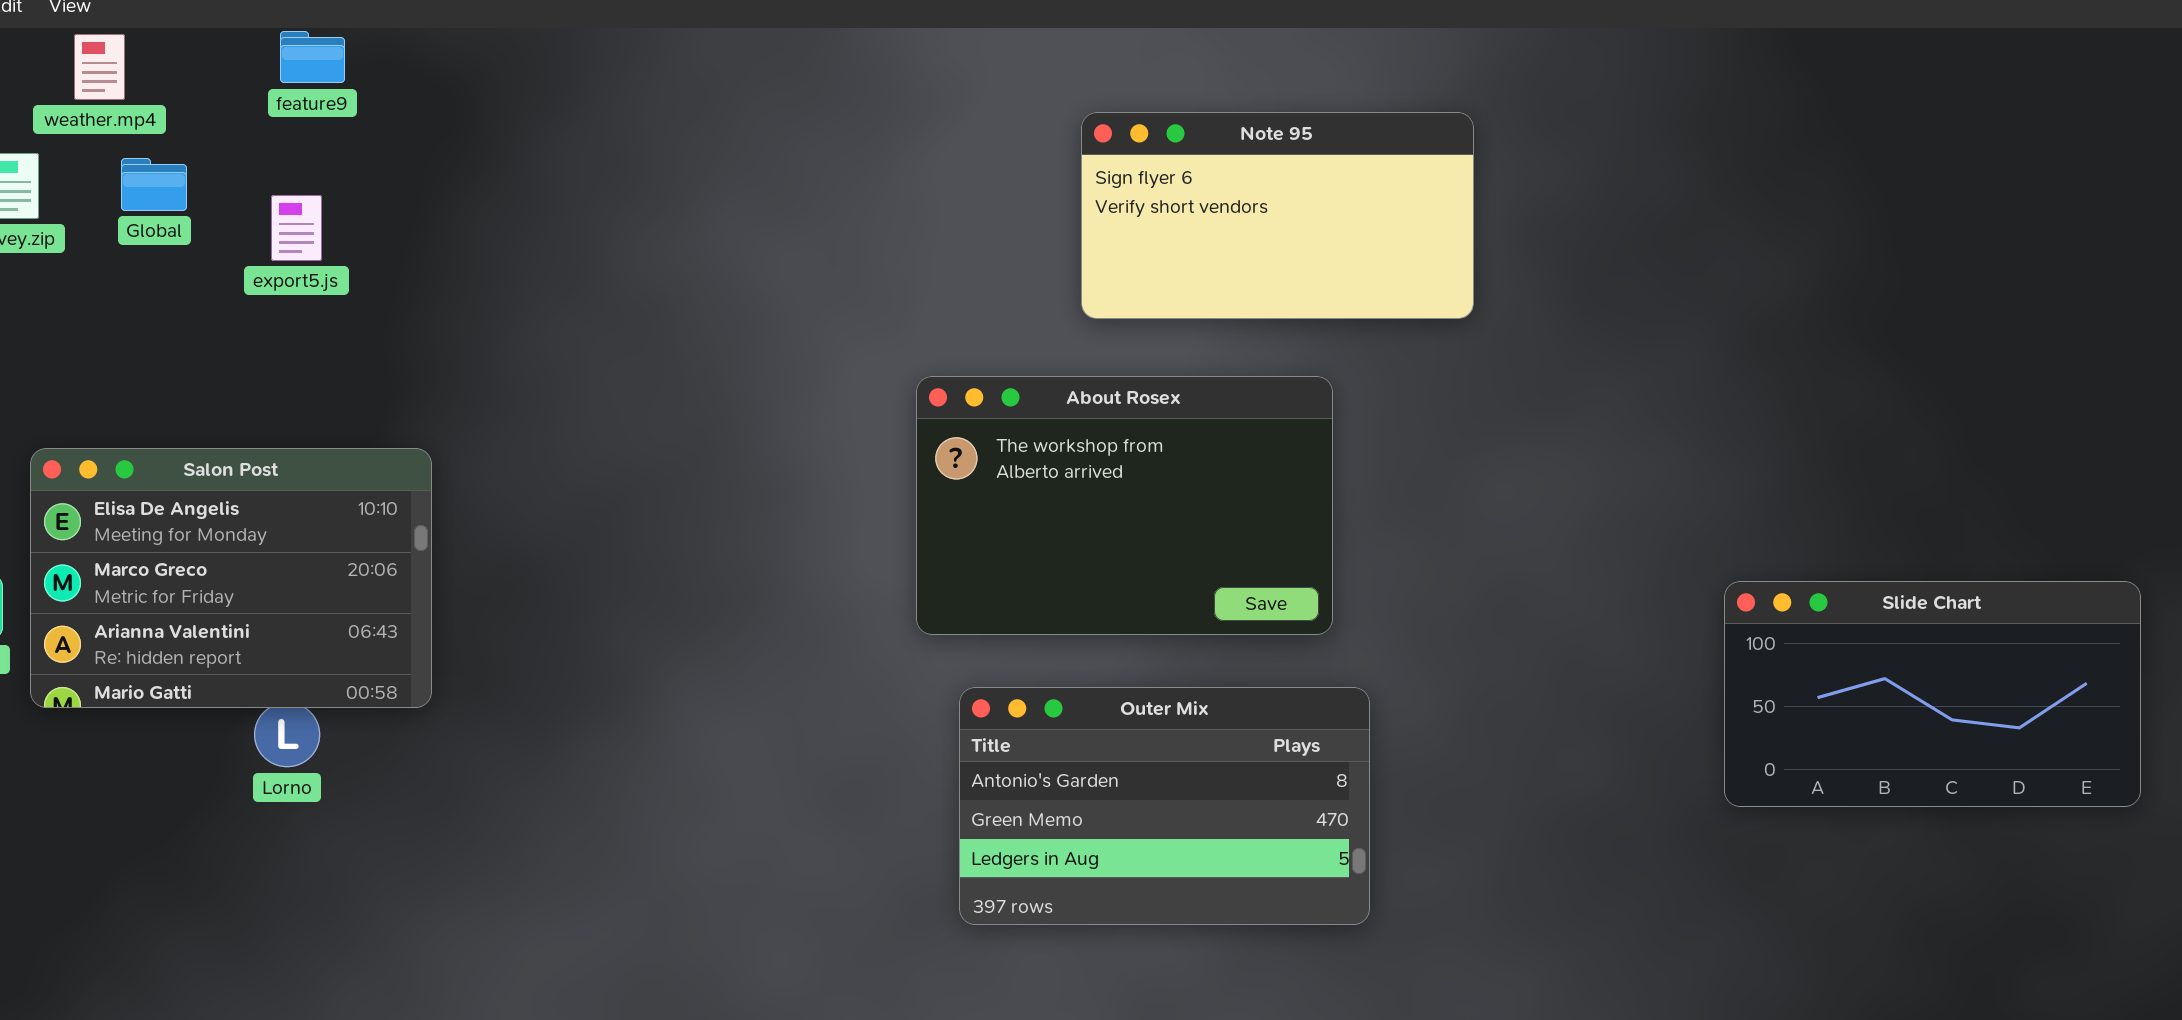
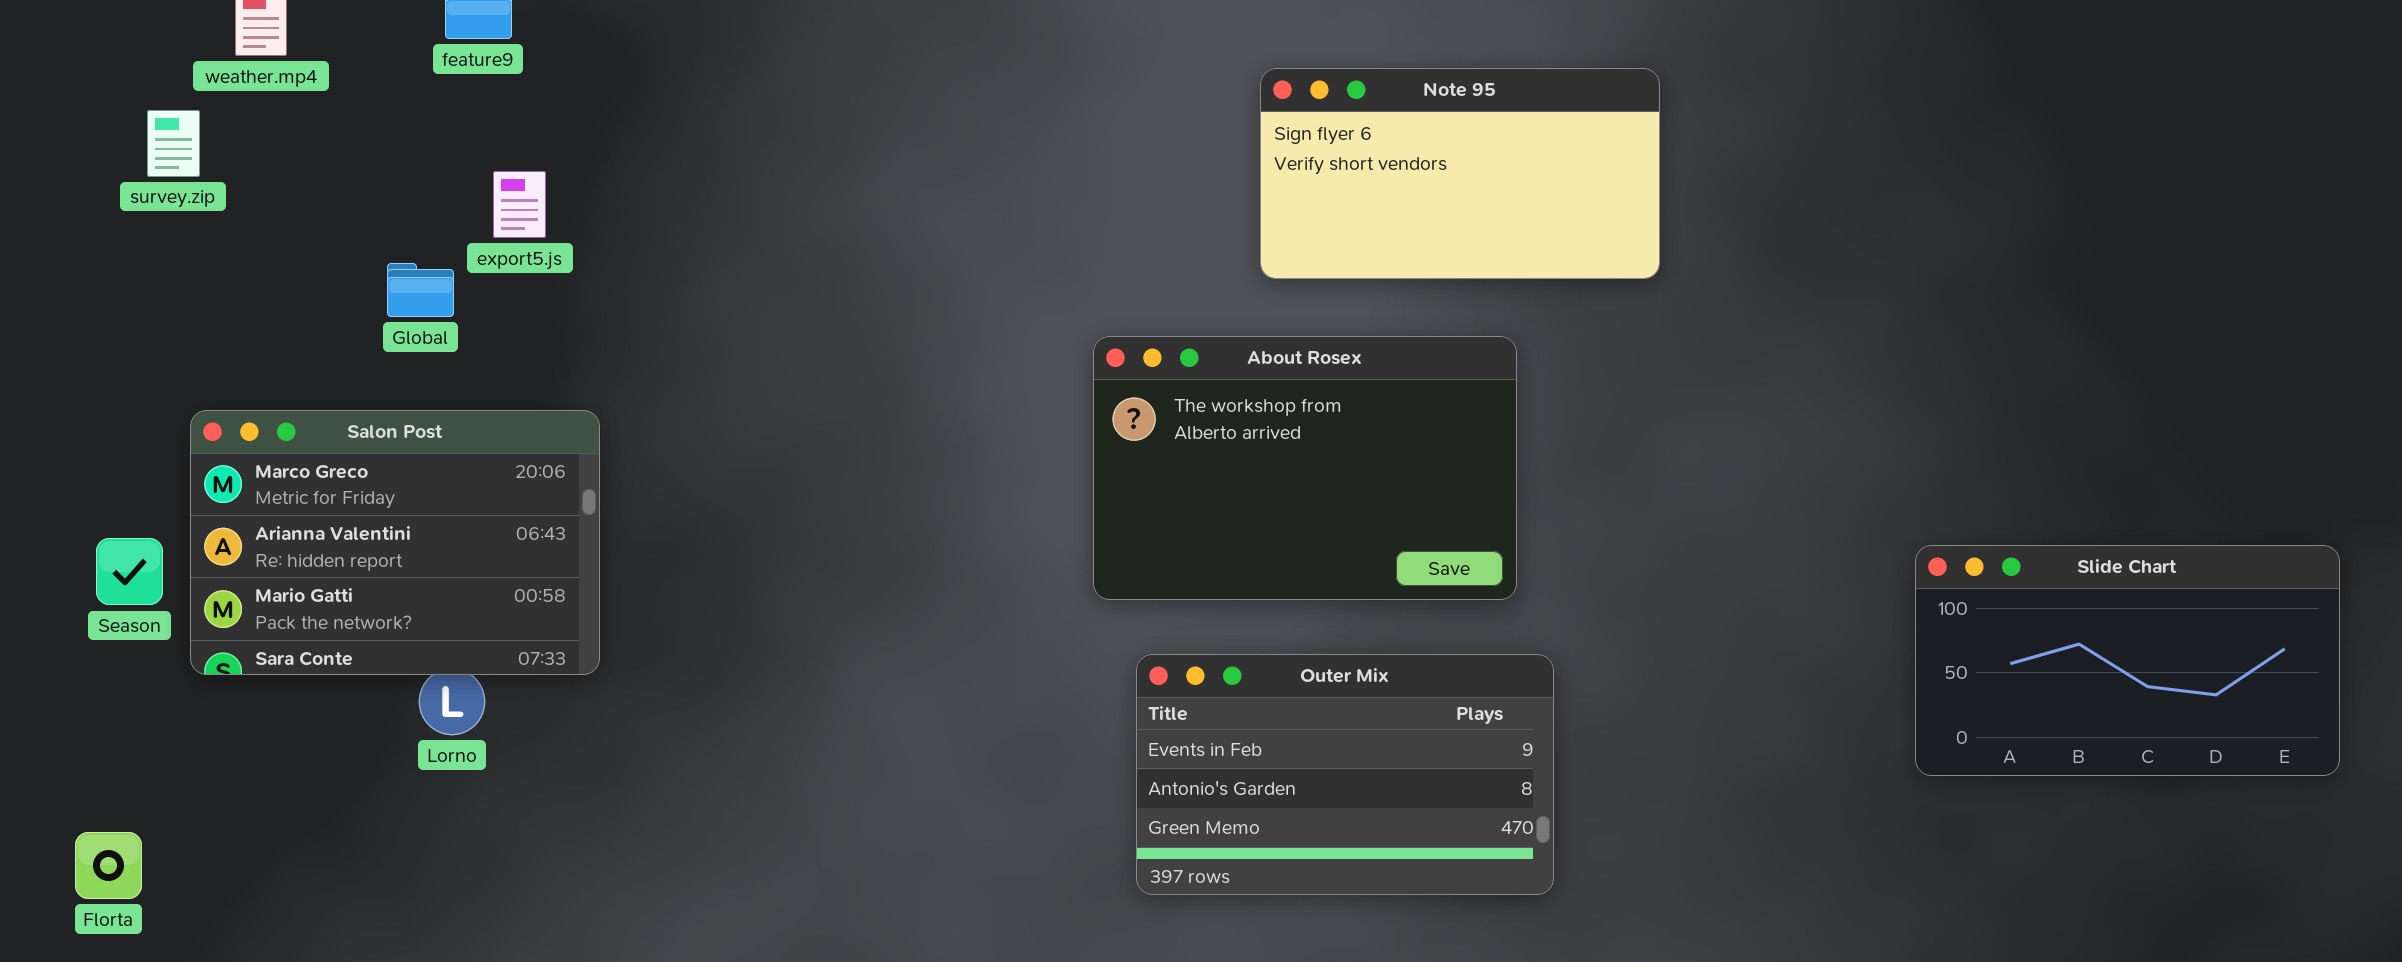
Global: [121,158,187,211] -> [387,263,454,317], moved
export5.js: [271,195,322,261] -> [493,171,546,238], moved
Salon Post: [30,448,432,708] -> [190,410,600,675], scrolled down 1 row
Outer Mix: [959,687,1370,925] -> [1136,654,1554,895], scrolled up 1 row

